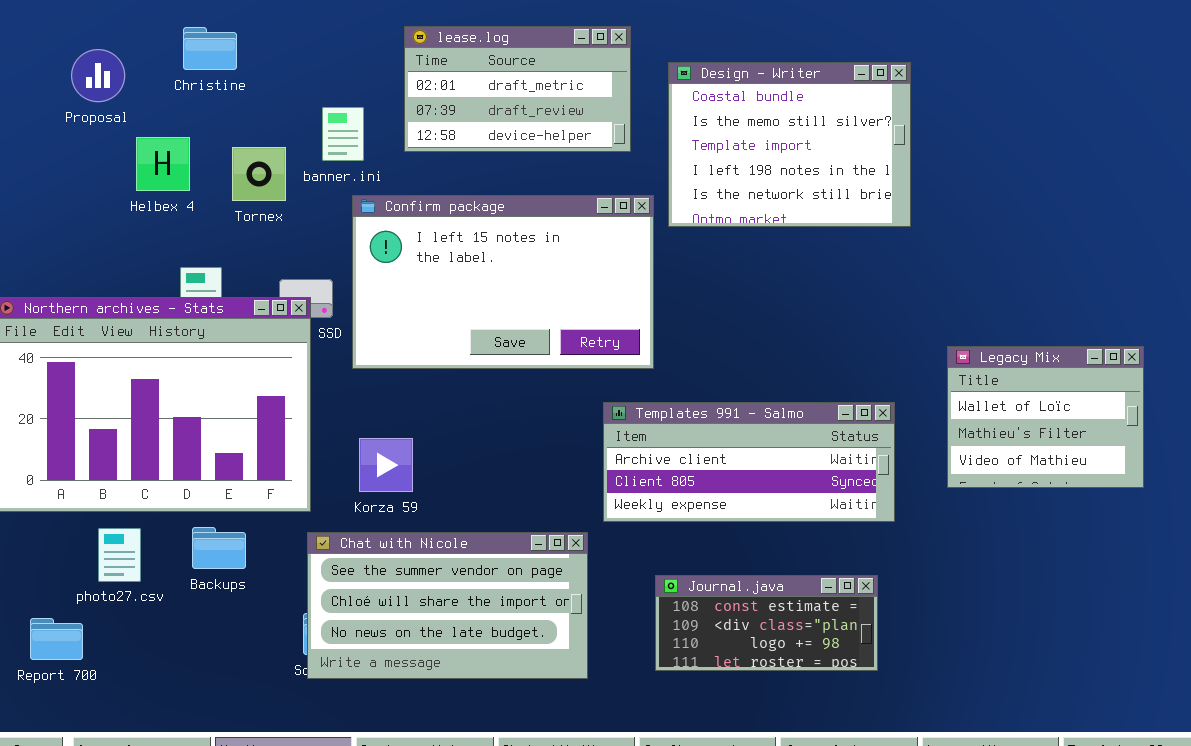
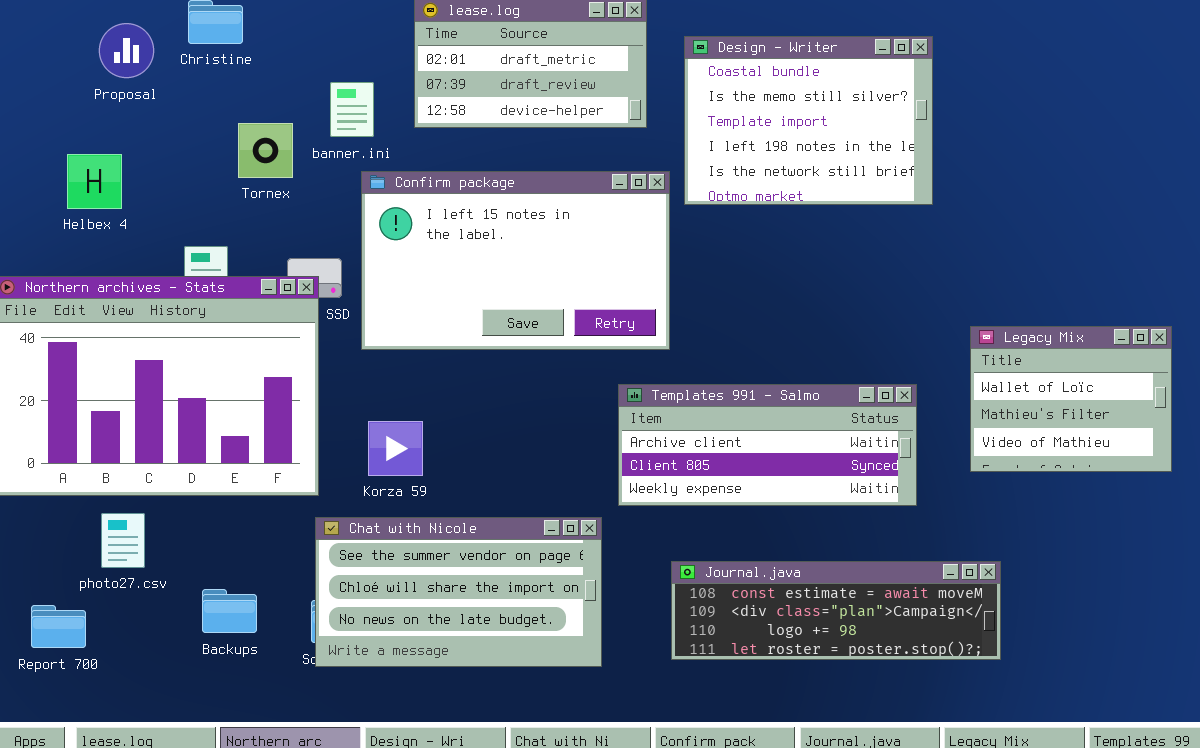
Proposal: [71,49,125,102] -> [99,23,154,78], moved
Helbex 4: [136,137,190,191] -> [67,154,122,209], moved
Backups: [192,527,246,569] -> [202,589,257,633], moved
Journal.java: [655,575,878,671] -> [671,561,1001,660], resized

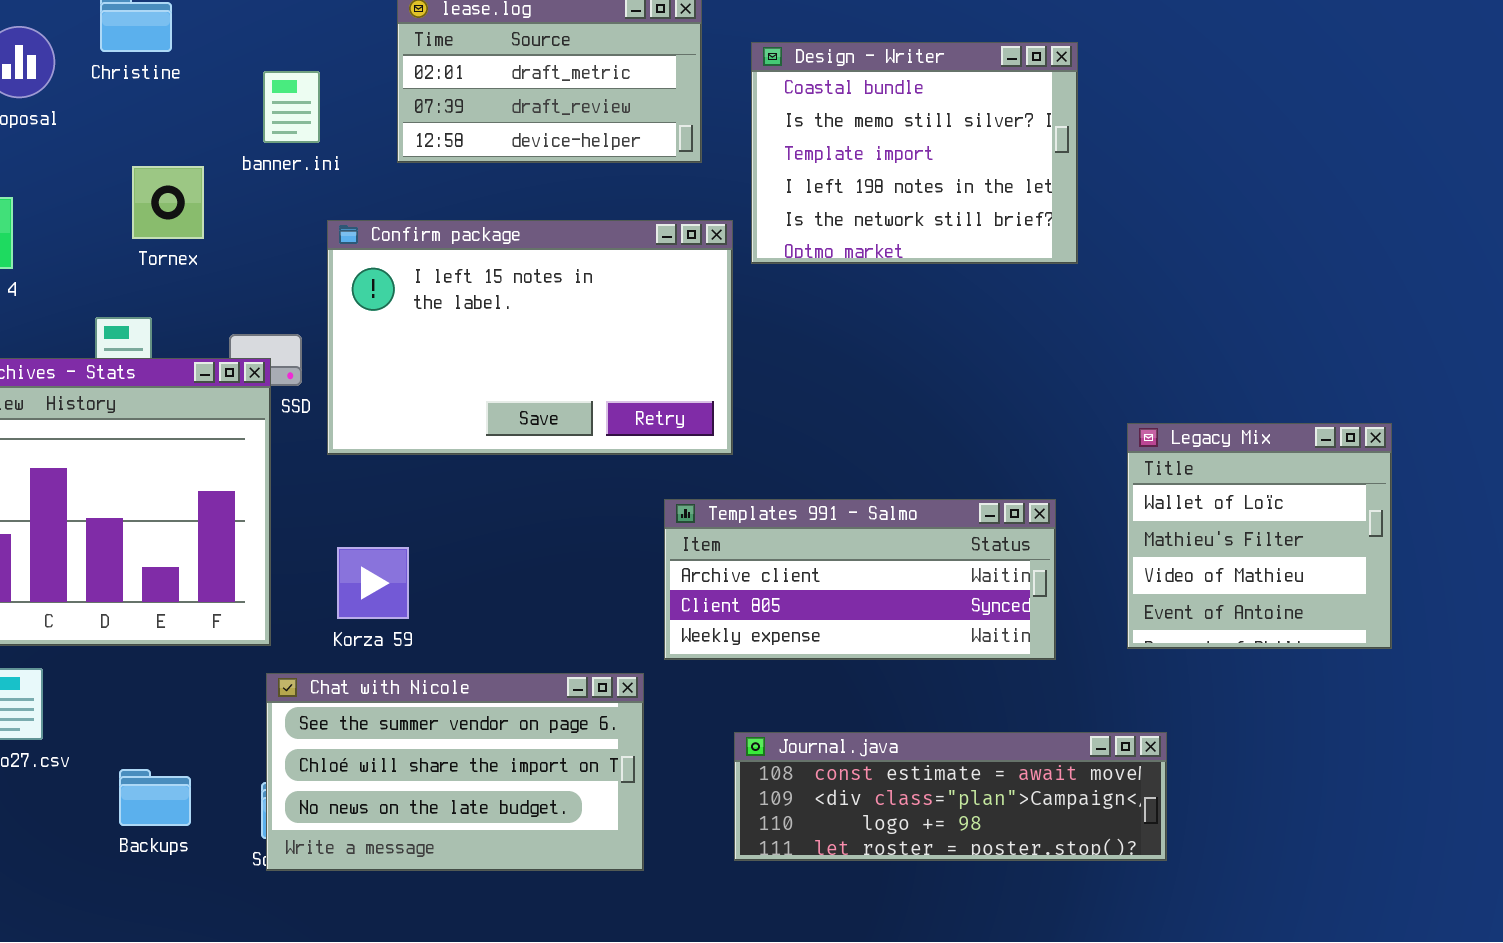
banner.ini: [330,82,374,137] -> [263,71,320,143], moved
Tornex: [238,123,293,178] -> [132,166,204,239], moved
Legacy Mix: [970,326,1172,472] -> [1127,423,1392,649], resized

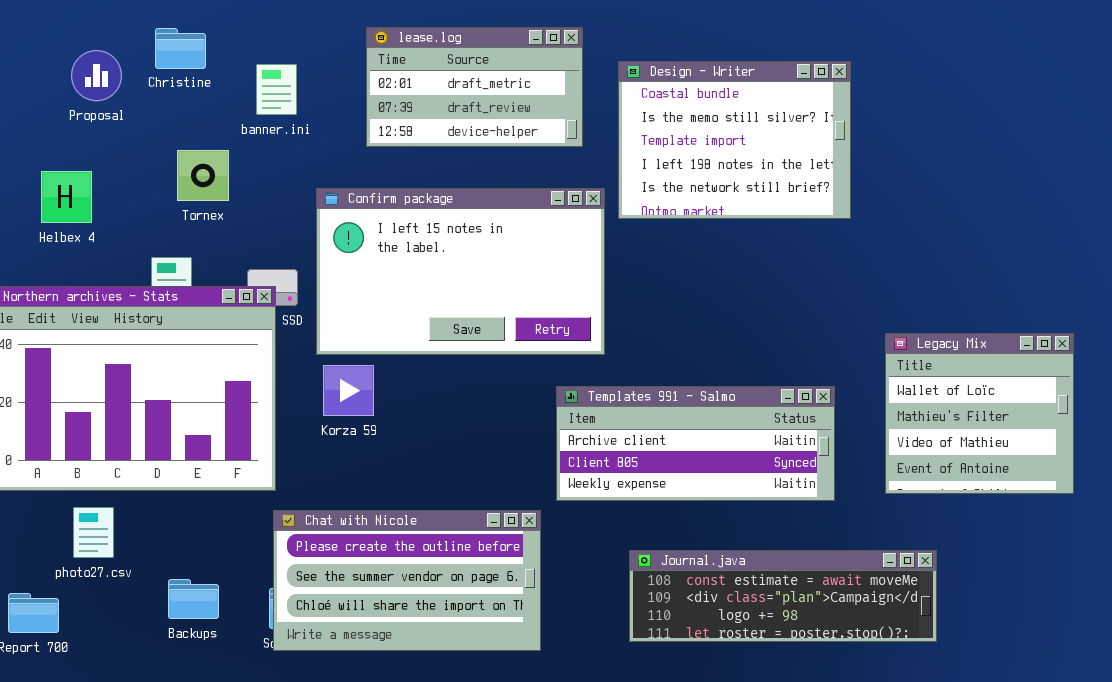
banner.ini: [263,71,320,143] -> [256,64,297,115], moved
Korza 59: [337,547,409,619] -> [323,365,374,416], moved
Chat with Nicole: [266,673,644,871] -> [273,510,541,651], scrolled up 1 row
Journal.java: [734,732,1167,861] -> [629,550,937,642], moved

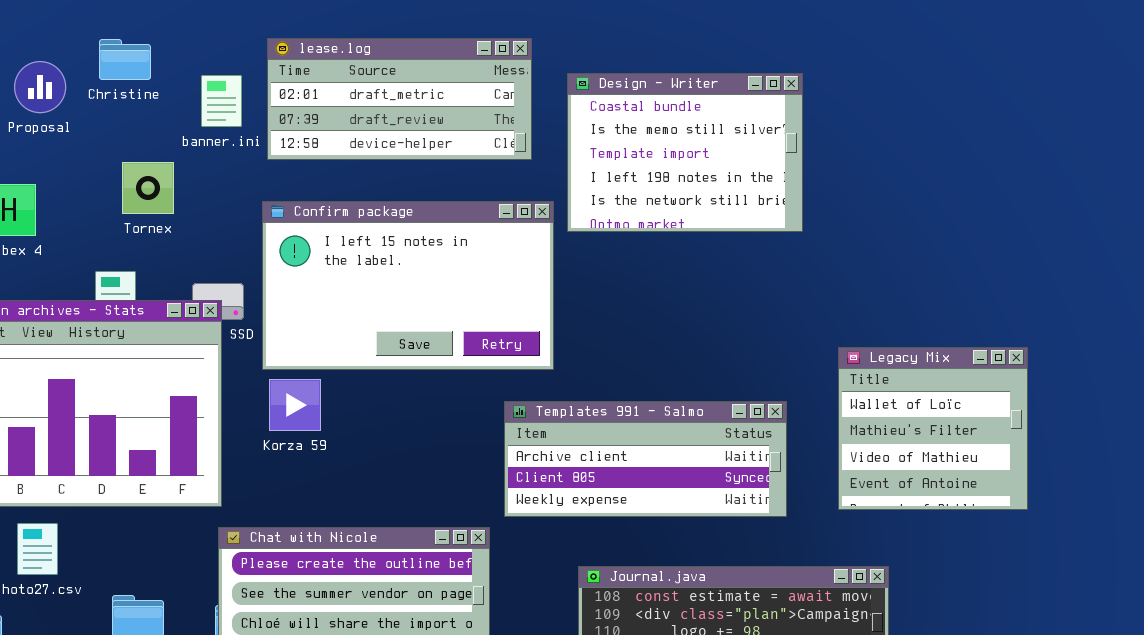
lease.log: [366,27,583,147] -> [267,38,532,160], resized

